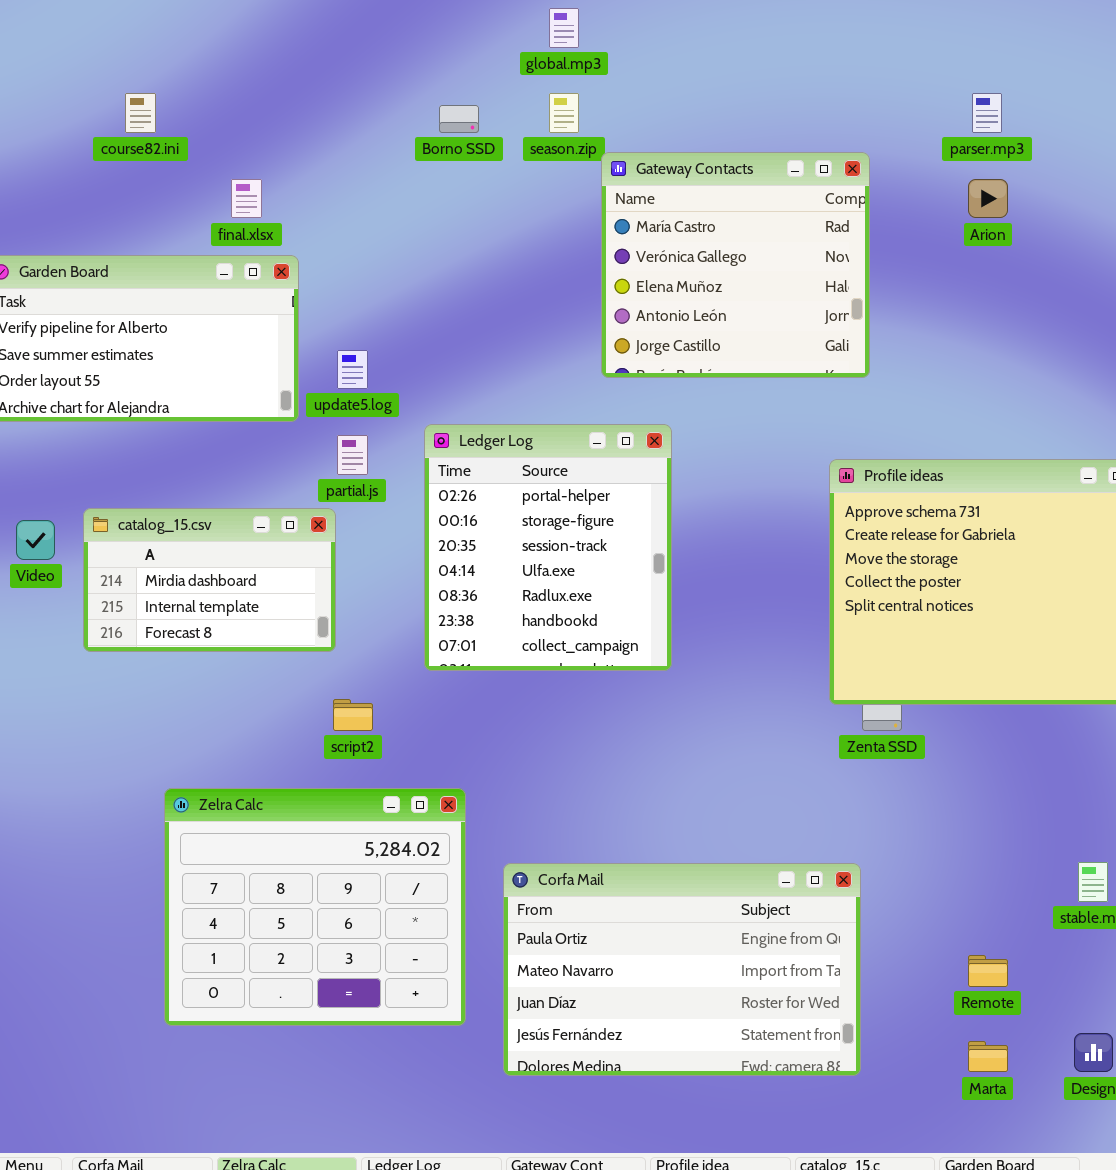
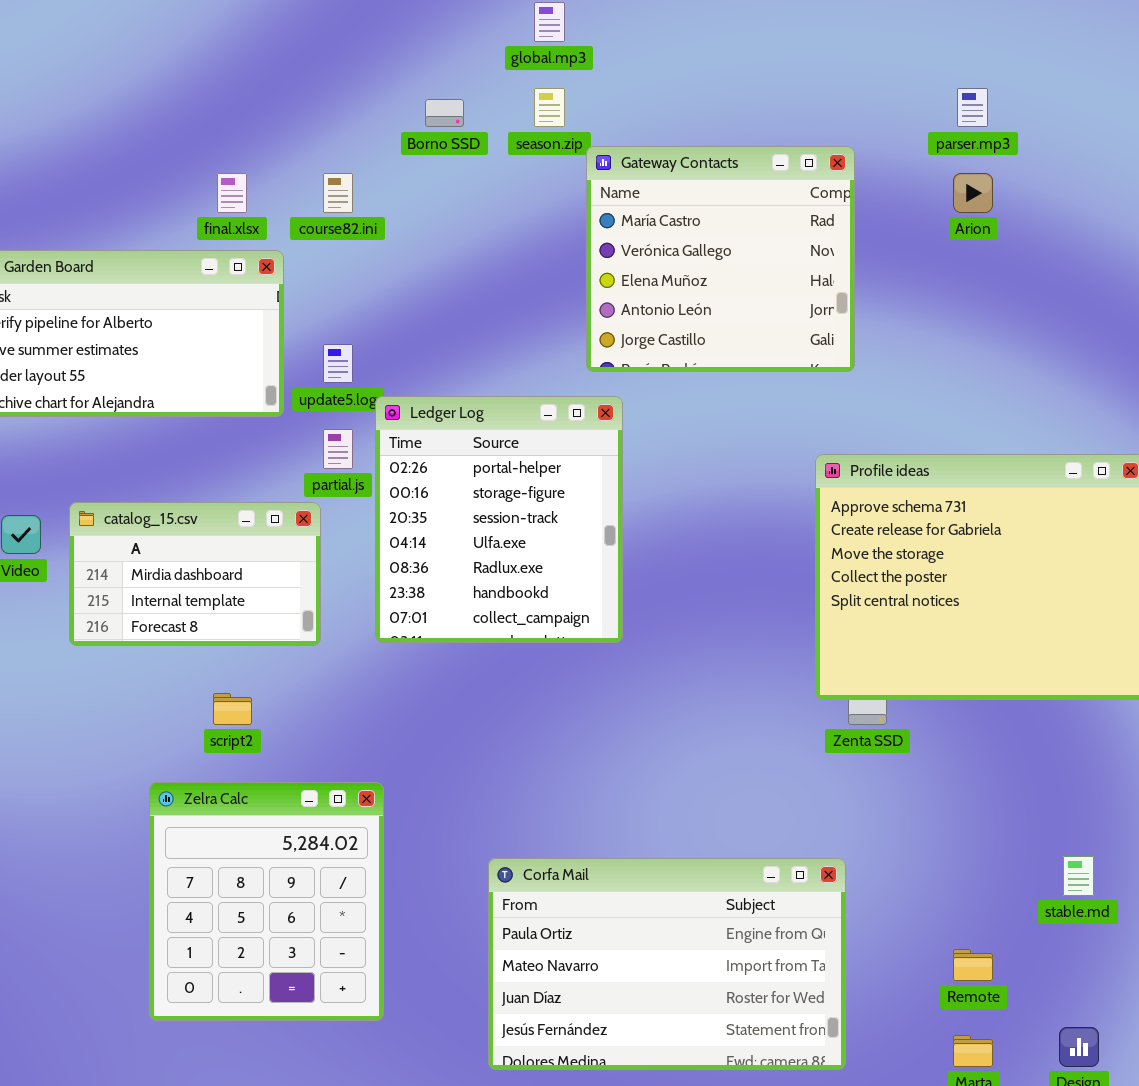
course82.ini: [125,93,156,133] -> [323,173,353,213], moved
Ledger Log: [424,424,672,671] -> [375,396,623,643], moved
script2: [333,699,373,731] -> [213,693,252,725], moved
Zelra Calc: [164,788,466,1026] -> [149,782,384,1021], resized

